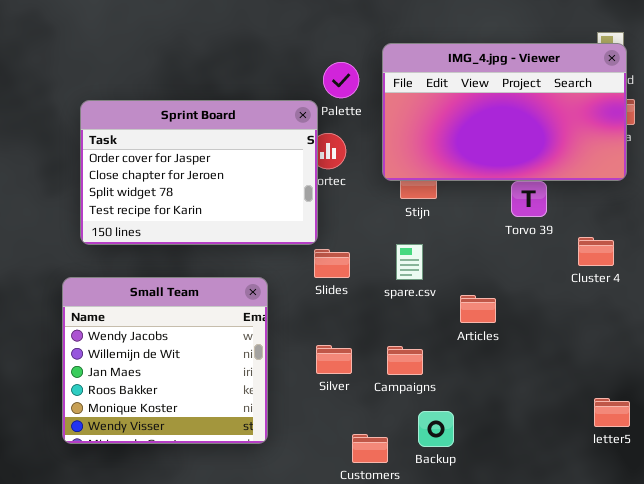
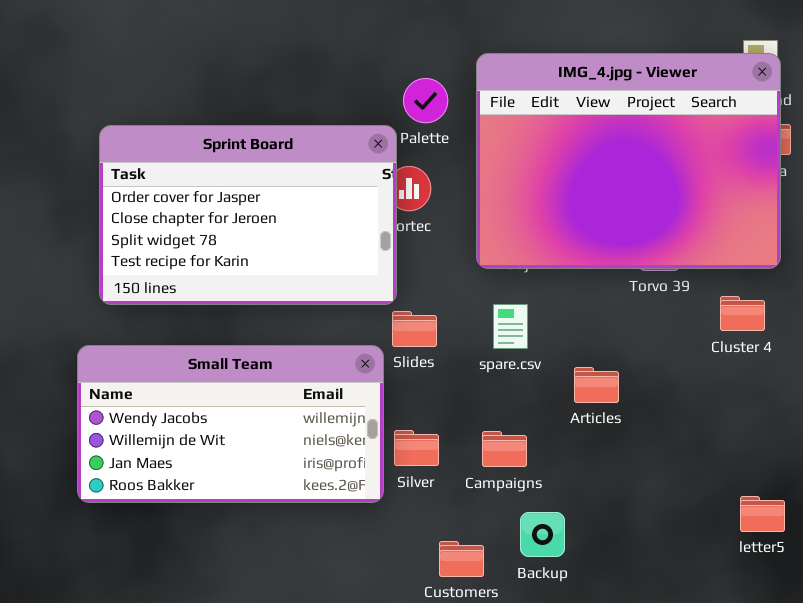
IMG_4.jpg - Viewer: [382,43,627,181] -> [476,53,781,269], resized
Small Team: [62,277,268,444] -> [77,345,384,503], resized

